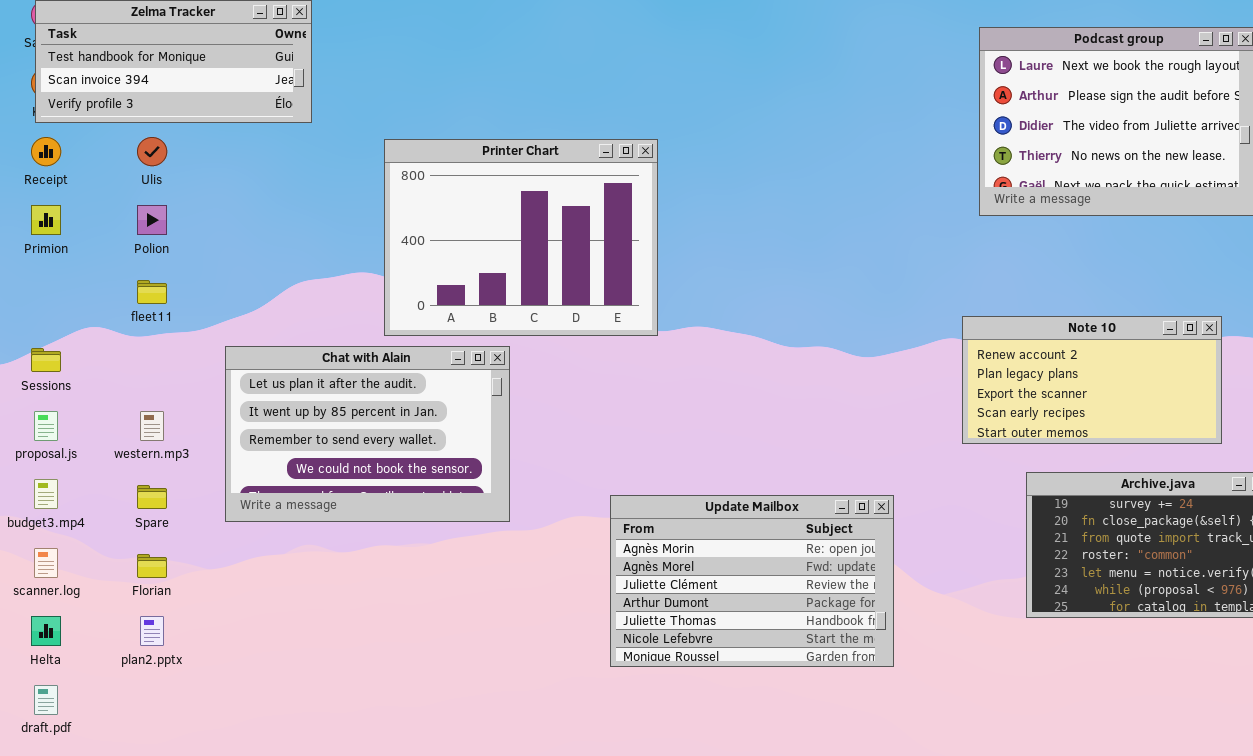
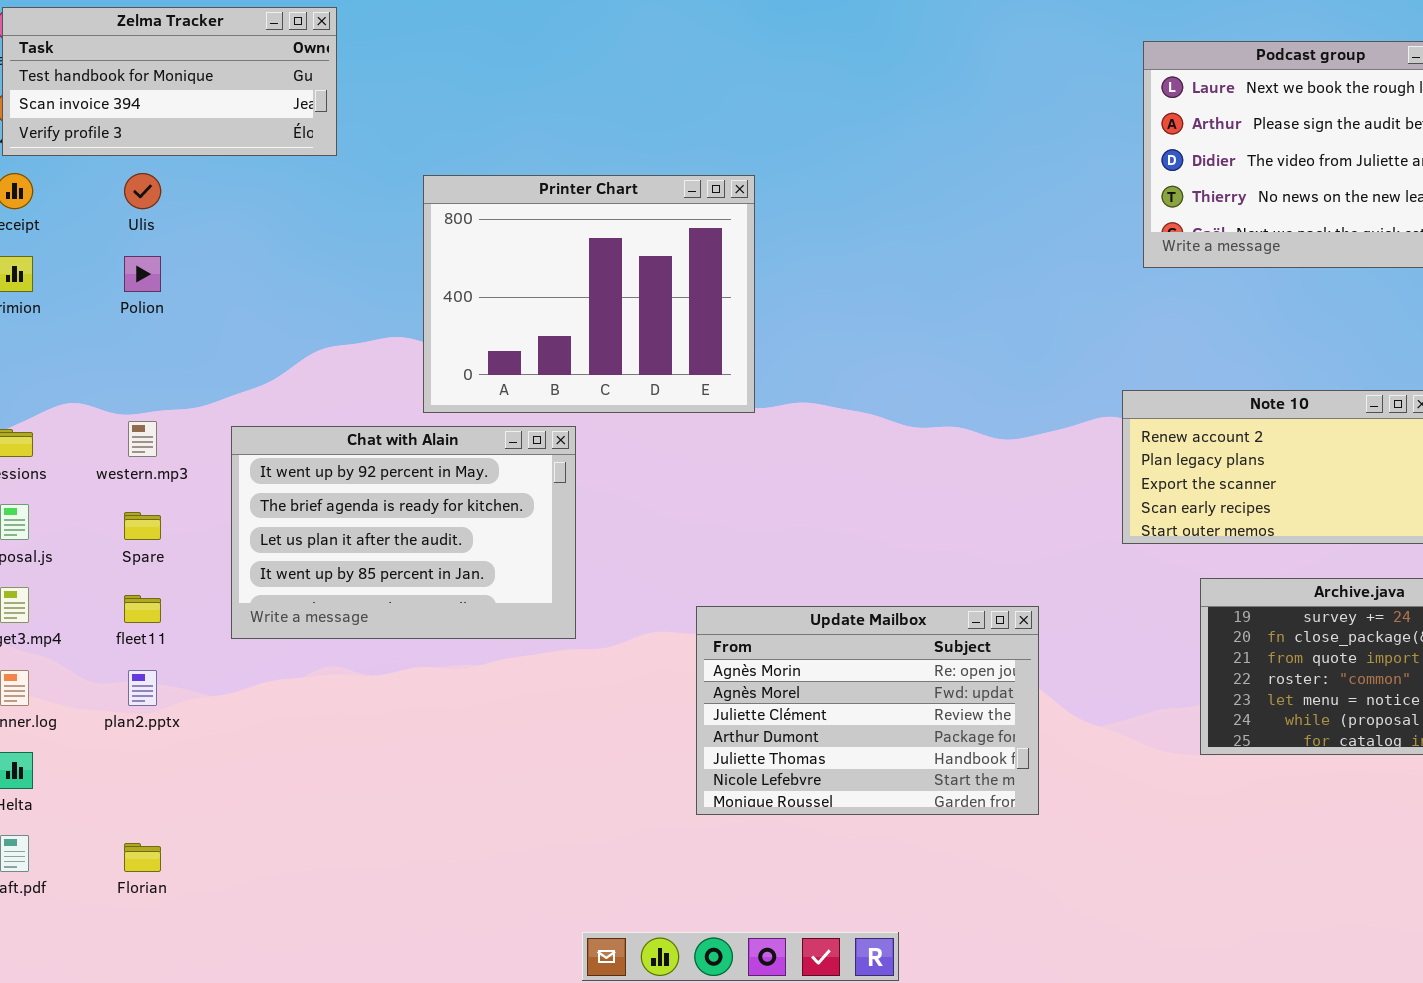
fleet11: [137,280,167,304] -> [124,595,161,623], moved
Chat with Alain: [225,346,510,522] -> [231,426,576,639], scrolled up 2 rows
western.mp3: [140,411,164,441] -> [128,421,157,457], moved
Spare: [137,485,167,509] -> [124,512,161,540], moved
Florian: [137,554,167,578] -> [124,843,161,872], moved
plan2.pptx: [140,616,164,646] -> [128,670,157,706], moved

